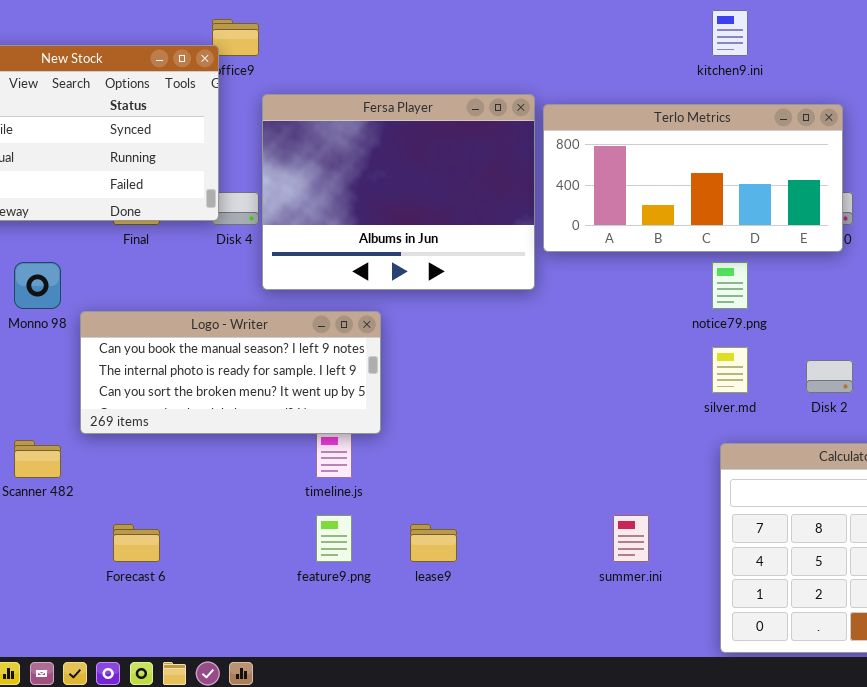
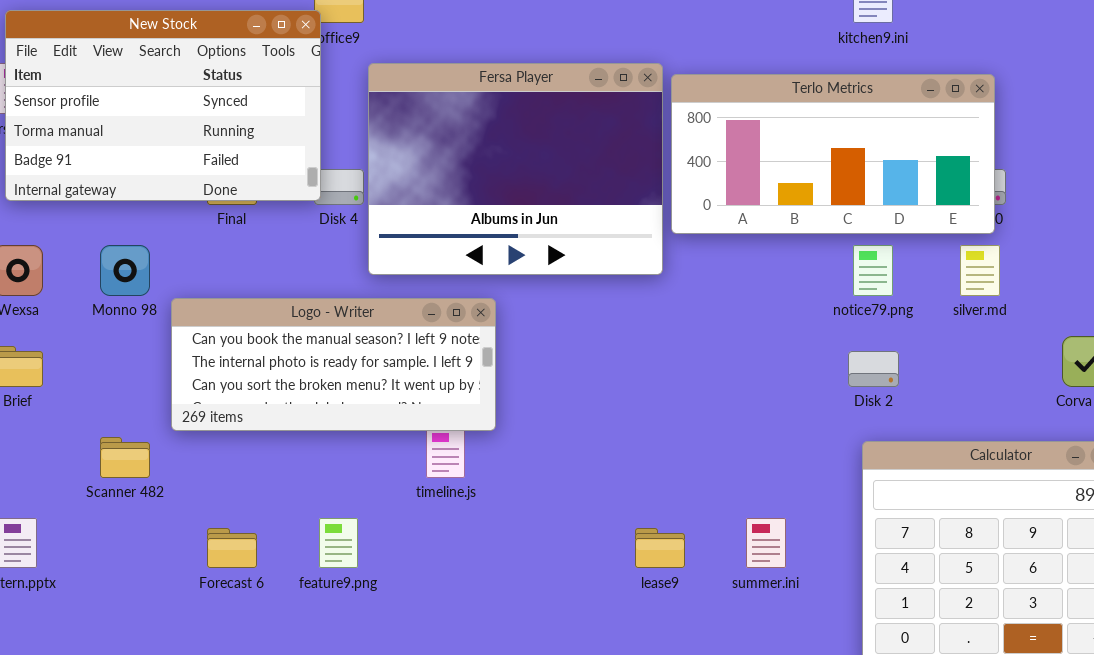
silver.md: [712,347,748,393] -> [960,245,1000,296], moved
Disk 2: [806,360,853,393] -> [848,351,899,387], moved
feature9.png: [316,515,352,562] -> [319,518,358,568], moved
lease9: [410,524,457,562] -> [635,528,685,568], moved

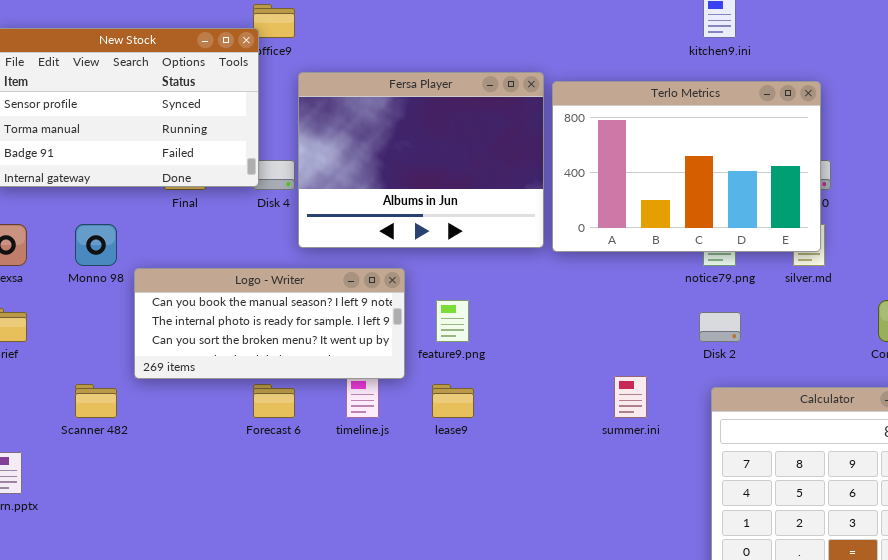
Terlo Metrics: [671,74,995,234] -> [552,81,821,252], resized
feature9.png: [319,518,358,568] -> [436,300,469,342], moved
summer.ini: [746,518,786,568] -> [614,376,647,418], moved
Forecast 6: [207,528,257,568] -> [253,384,295,418], moved
lease9: [635,528,685,568] -> [432,384,474,418], moved

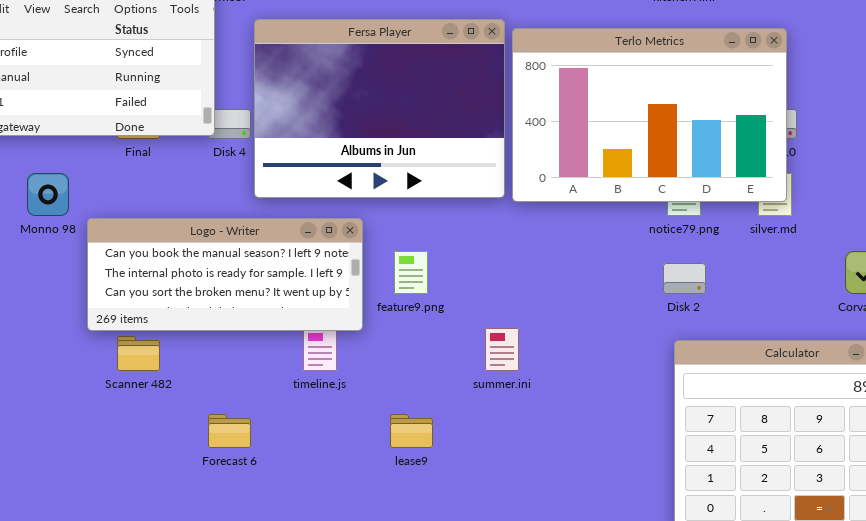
summer.ini: [614,376,647,418] -> [485,328,519,371], moved
Scanner 482: [75,384,117,418] -> [117,336,160,371], moved
Forecast 6: [253,384,295,418] -> [208,414,251,448], moved
lease9: [432,384,474,418] -> [390,414,433,448], moved

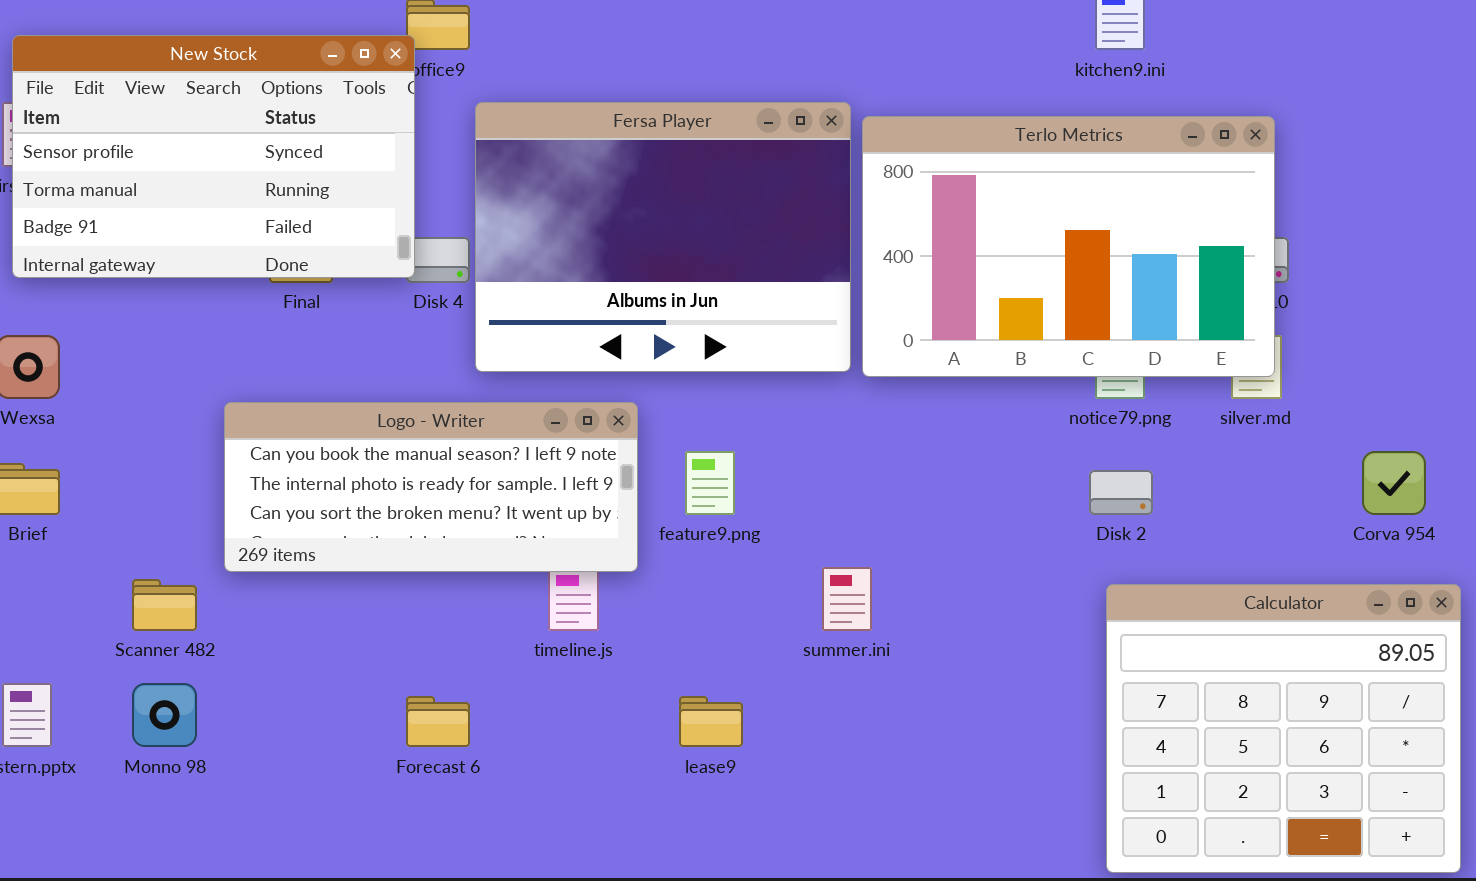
Monno 98: [27,173,69,216] -> [132,683,197,747], moved
Scanner 482: [117,336,160,371] -> [132,579,197,631], moved

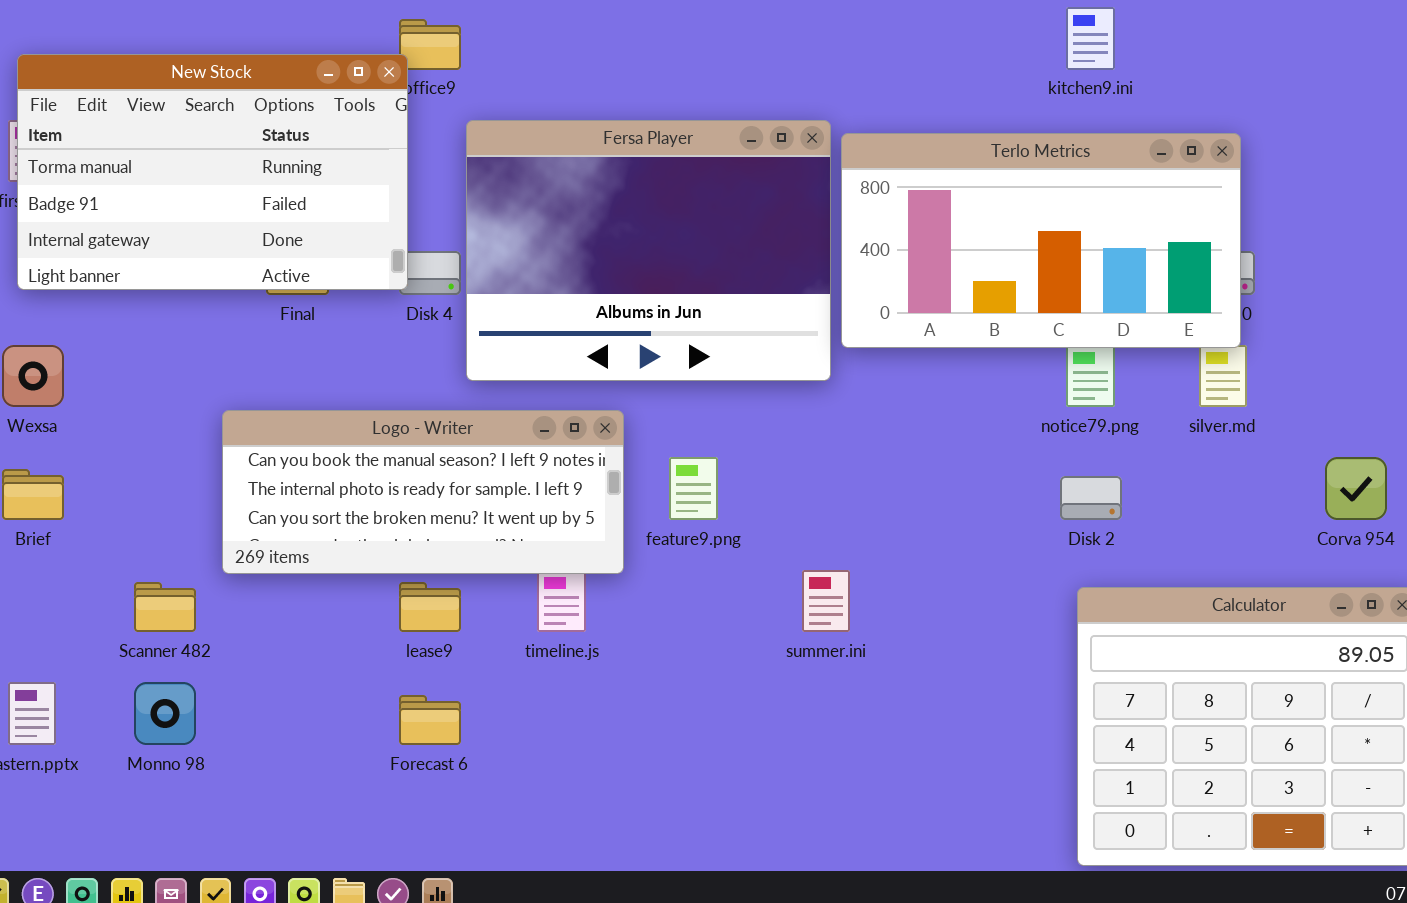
New Stock: [12,35,415,278] -> [17,54,408,290], scrolled down 1 row
Terlo Metrics: [862,116,1275,377] -> [841,133,1241,348], resized
lease9: [679,696,743,747] -> [399,582,461,632], moved

